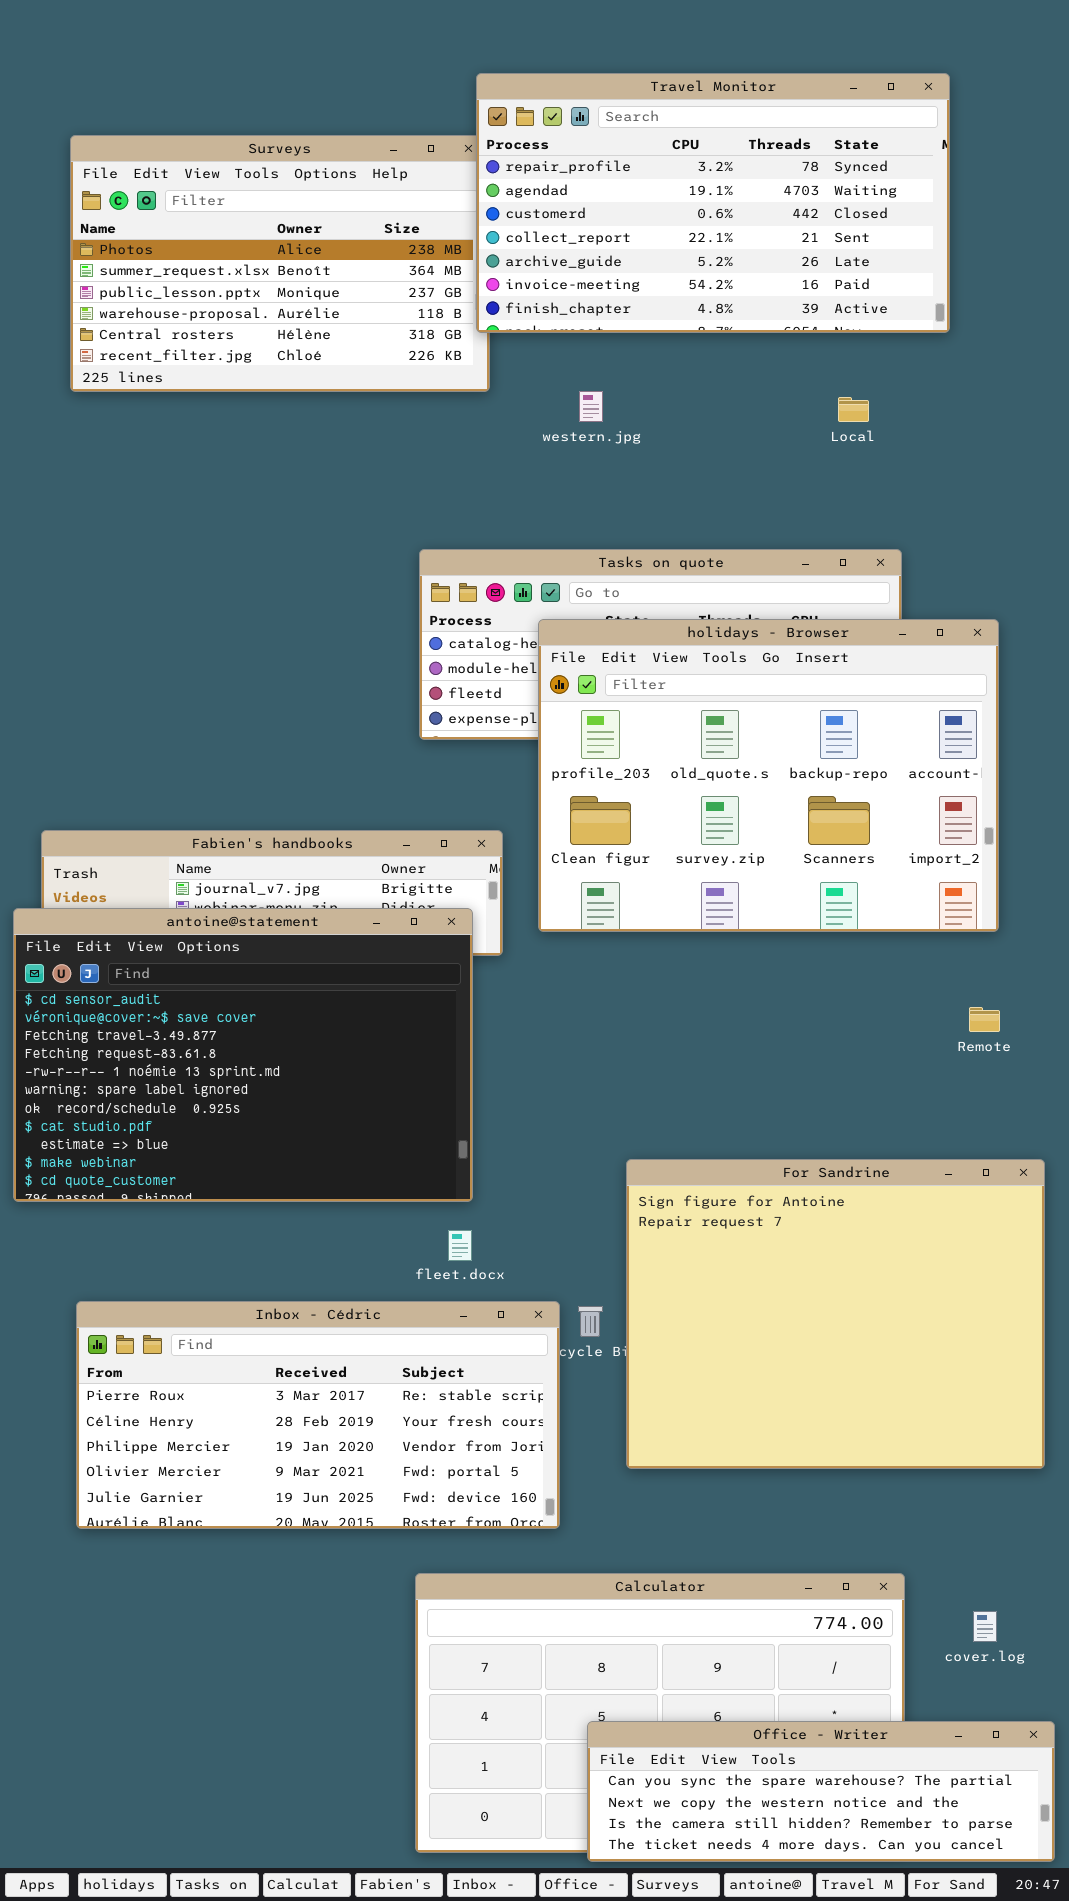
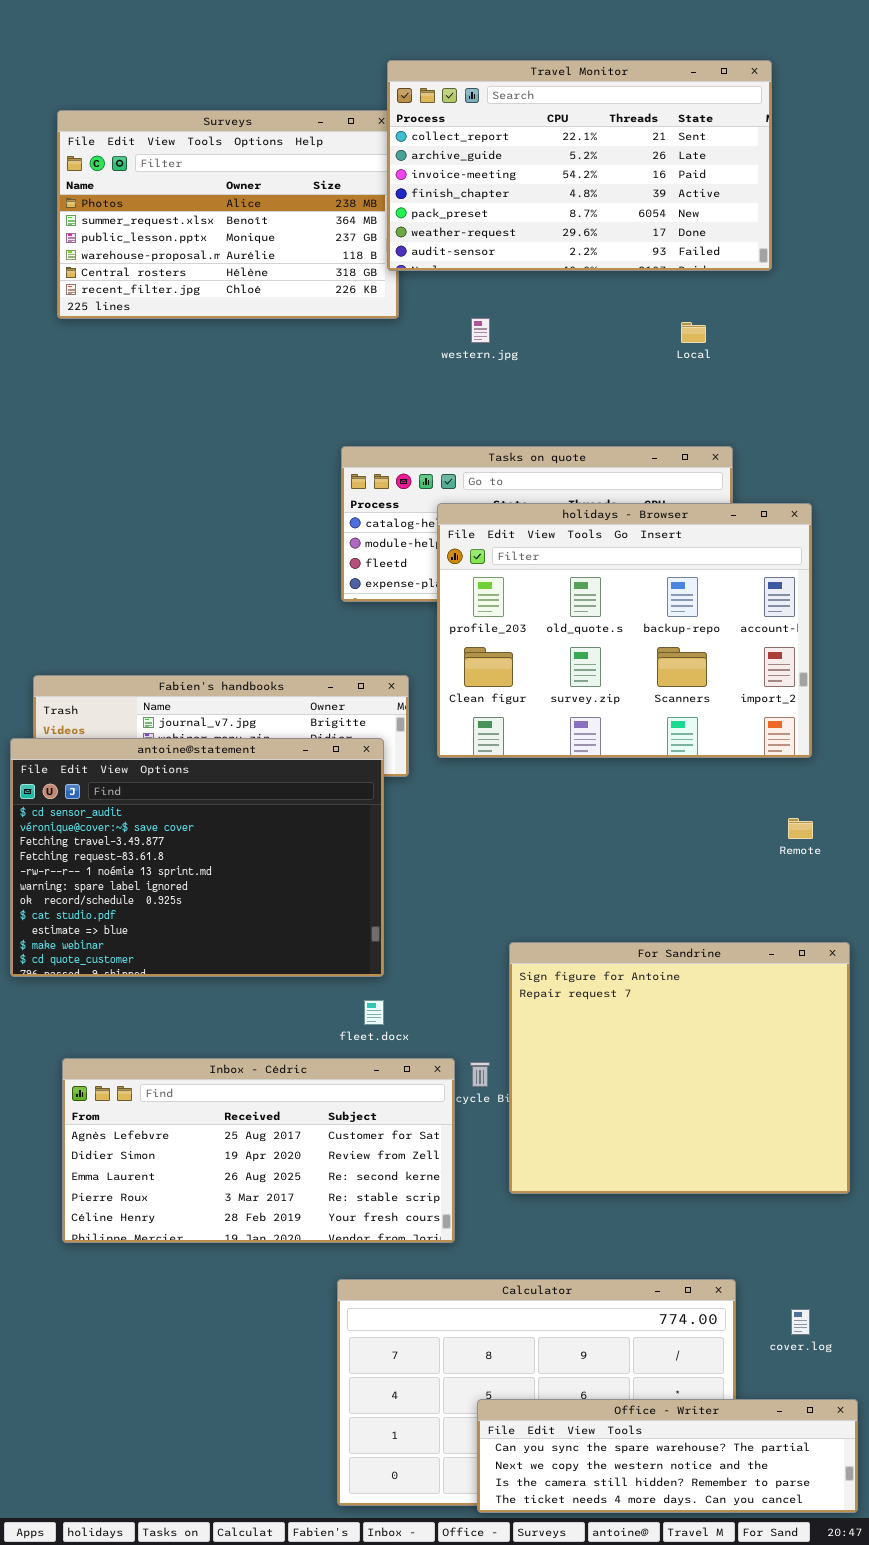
Travel Monitor: [476,73,950,333] -> [387,60,772,271], scrolled down 3 rows
Inbox - Cédric: [76,1301,560,1529] -> [62,1058,455,1243], scrolled up 3 rows

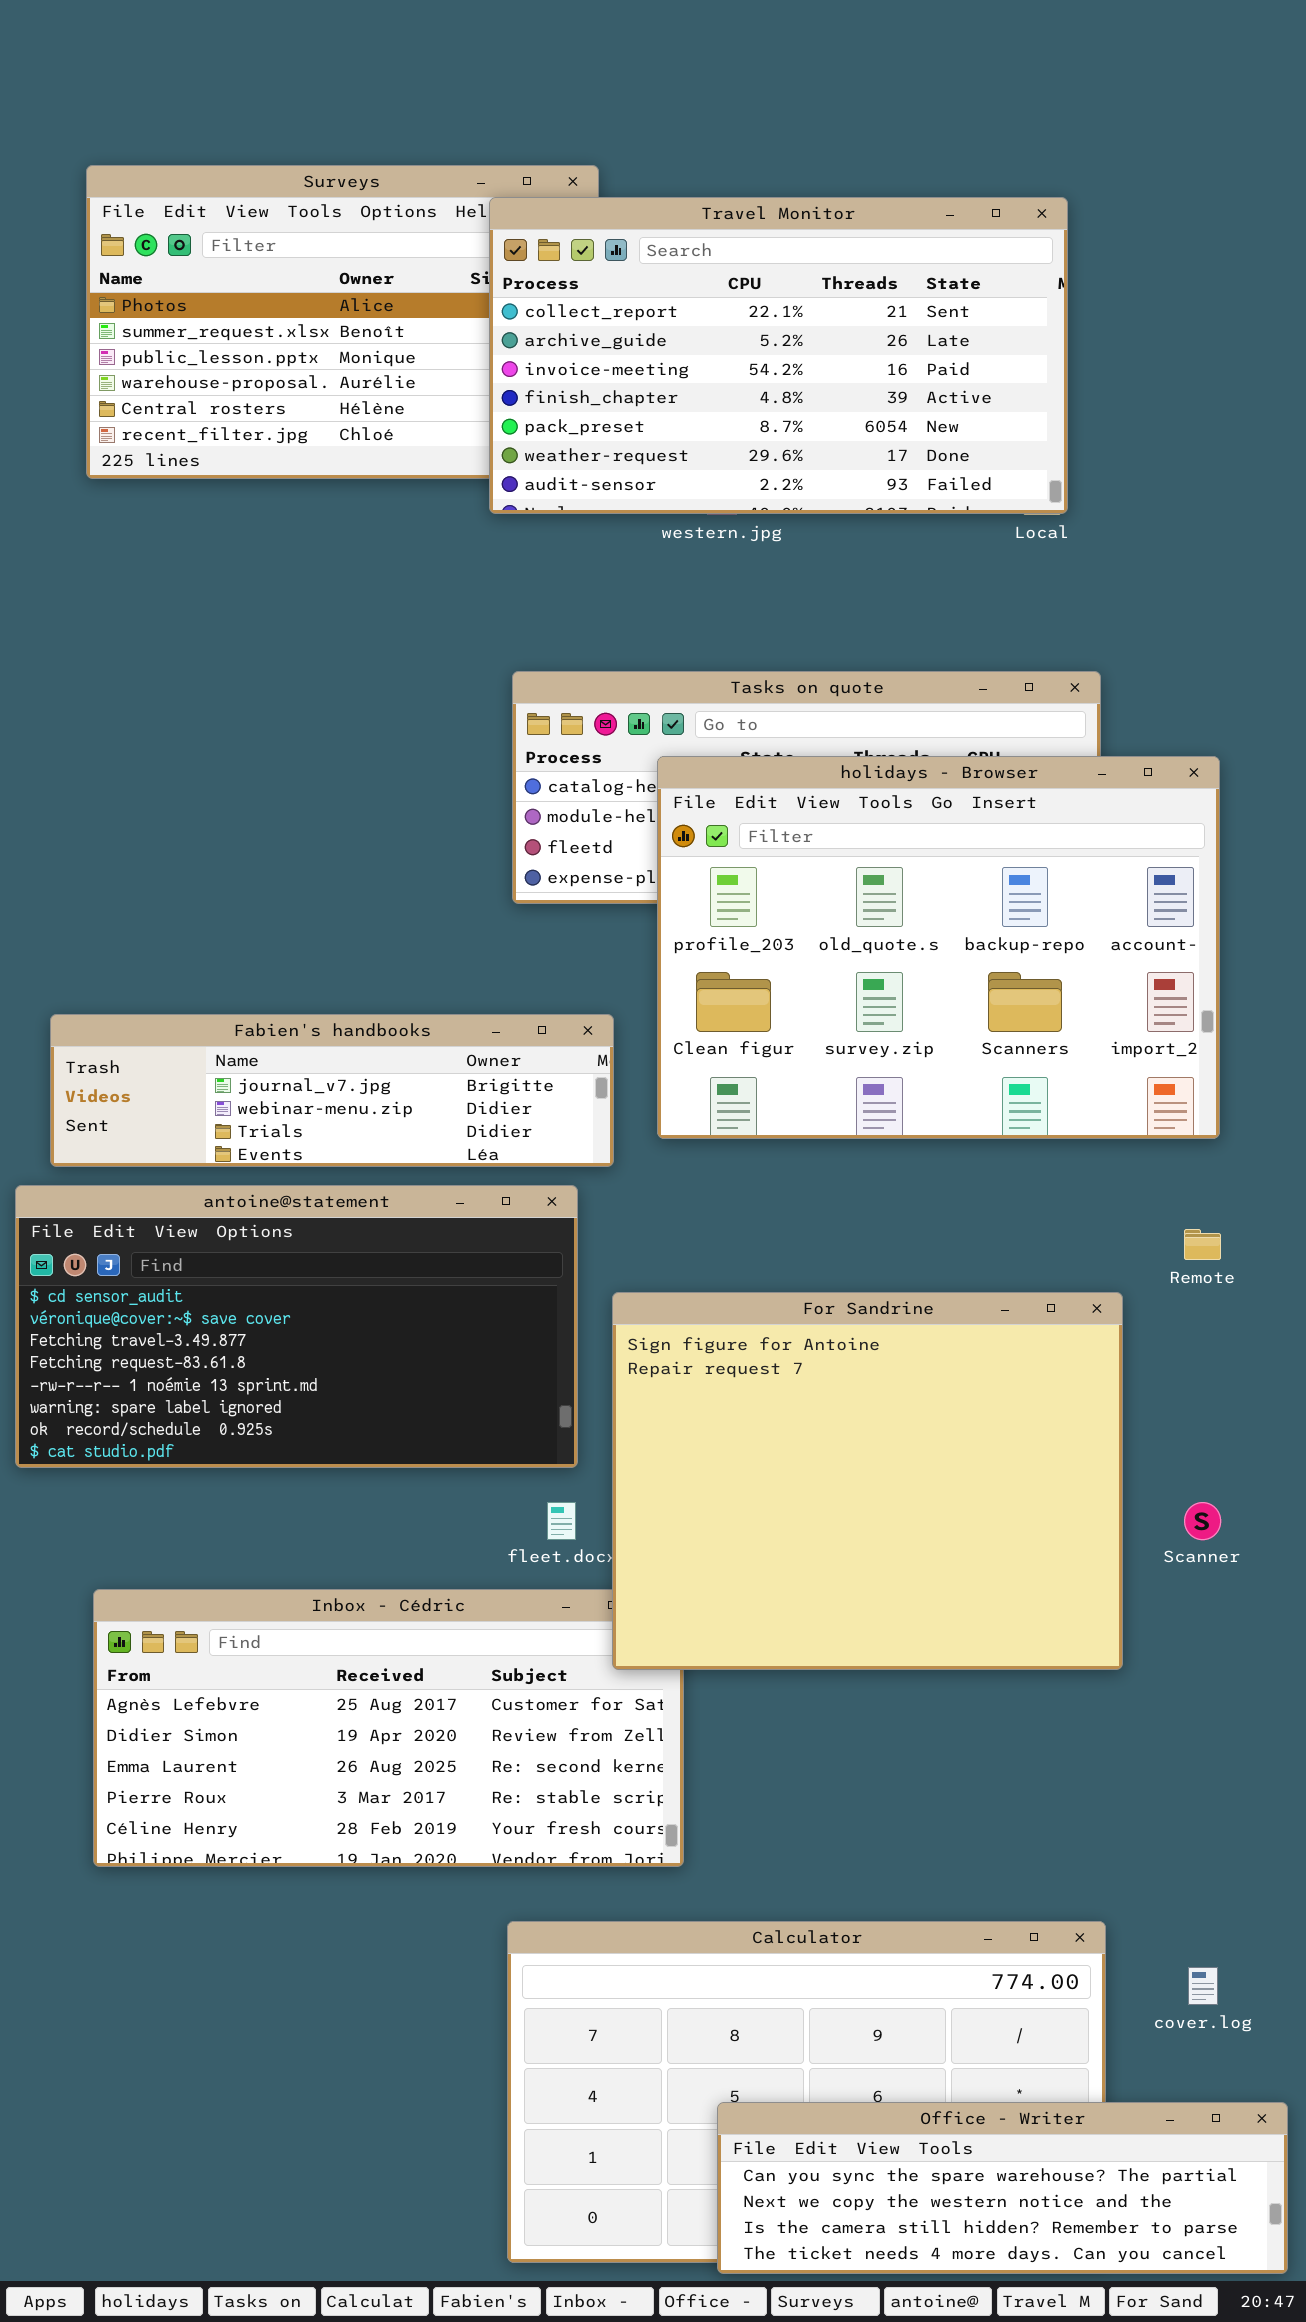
Travel Monitor: [387,60,772,271] -> [489,197,1068,514], moved
antoine@statement: [10,738,384,977] -> [15,1185,578,1468], resized
For Sandrine: [509,942,850,1194] -> [612,1292,1123,1670], moved

